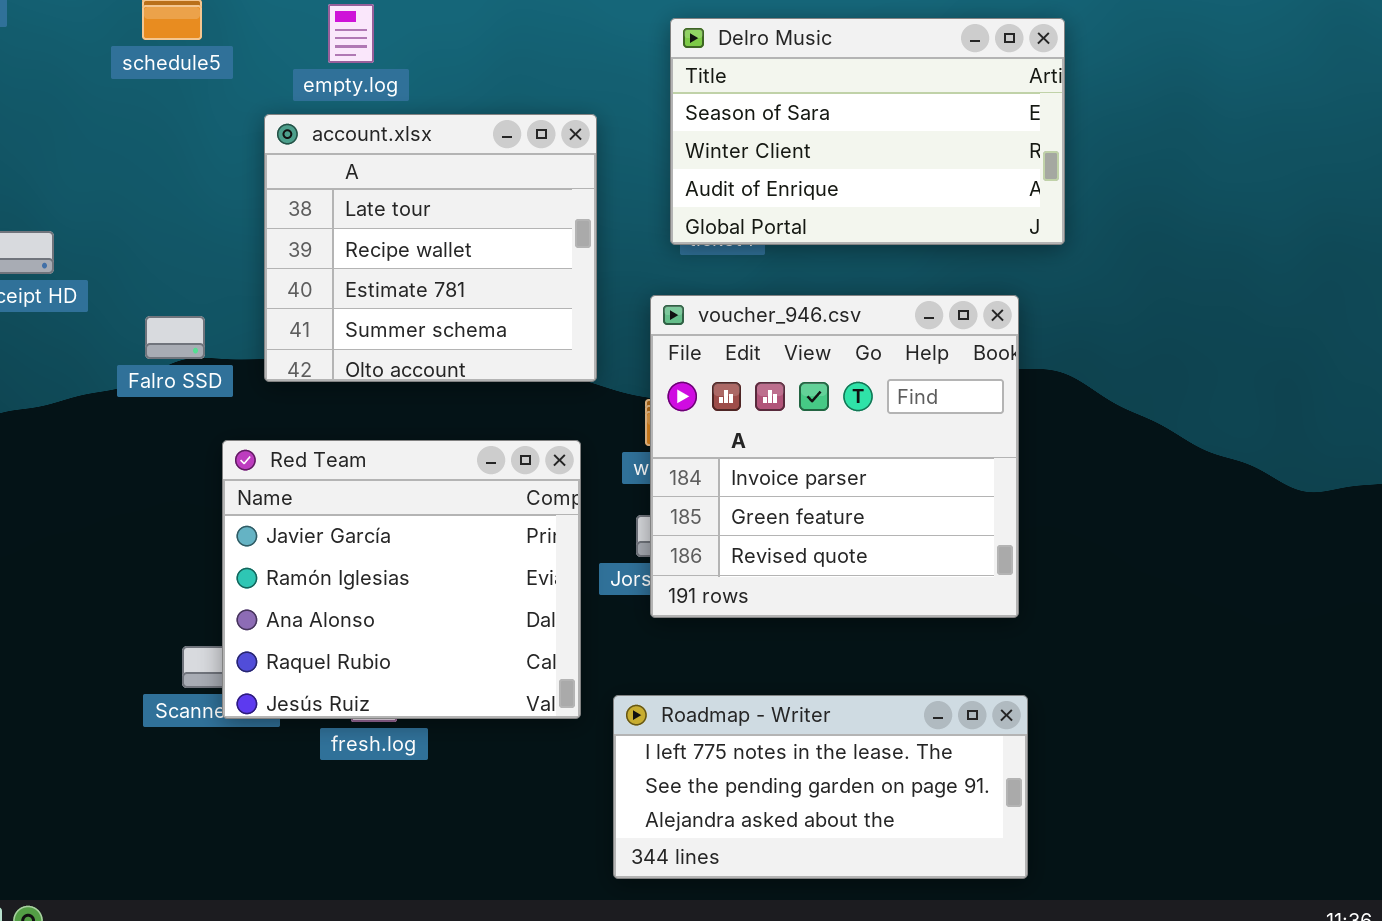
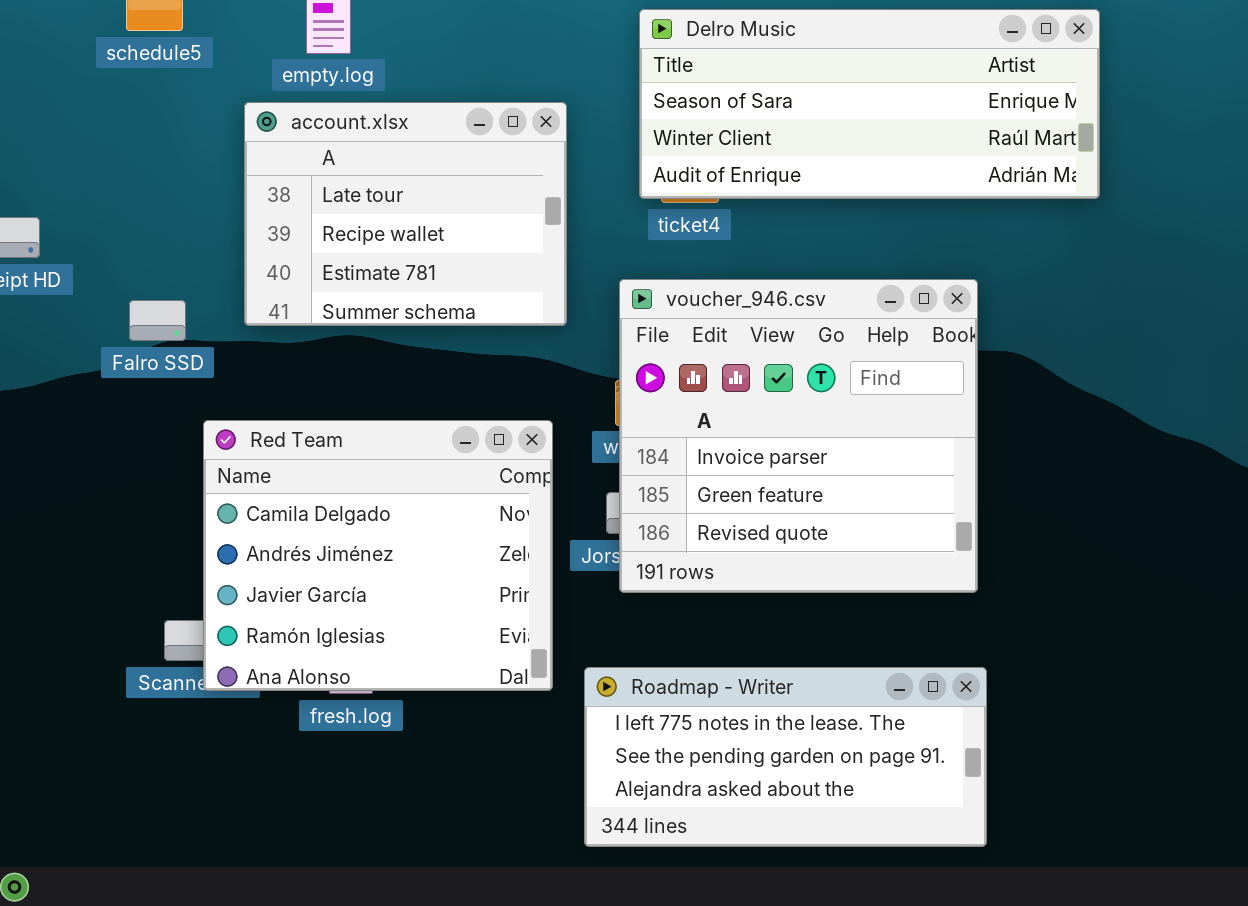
Delro Music: [670,18,1065,245] -> [639,9,1100,199], resized
account.xlsx: [264,114,597,382] -> [244,102,567,326], resized
Red Team: [222,440,581,719] -> [203,420,553,691], scrolled up 2 rows

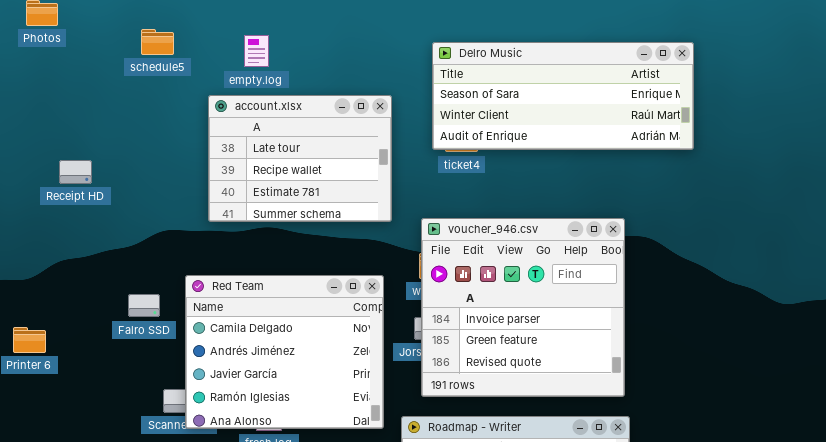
voucher_946.csv: [619,279,978,593] -> [421,218,625,397], moved
Falro SSD: [129,300,186,341] -> [128,294,160,317], moved

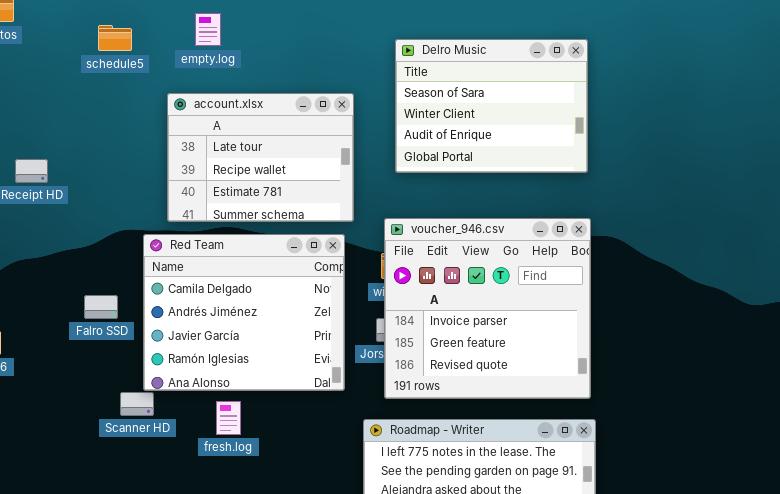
empty.log: [244,35,269,67] -> [195,13,221,46], moved
Delro Music: [432,42,694,150] -> [395,39,588,173], resized
Red Team: [185,275,384,429] -> [143,234,345,391], moved

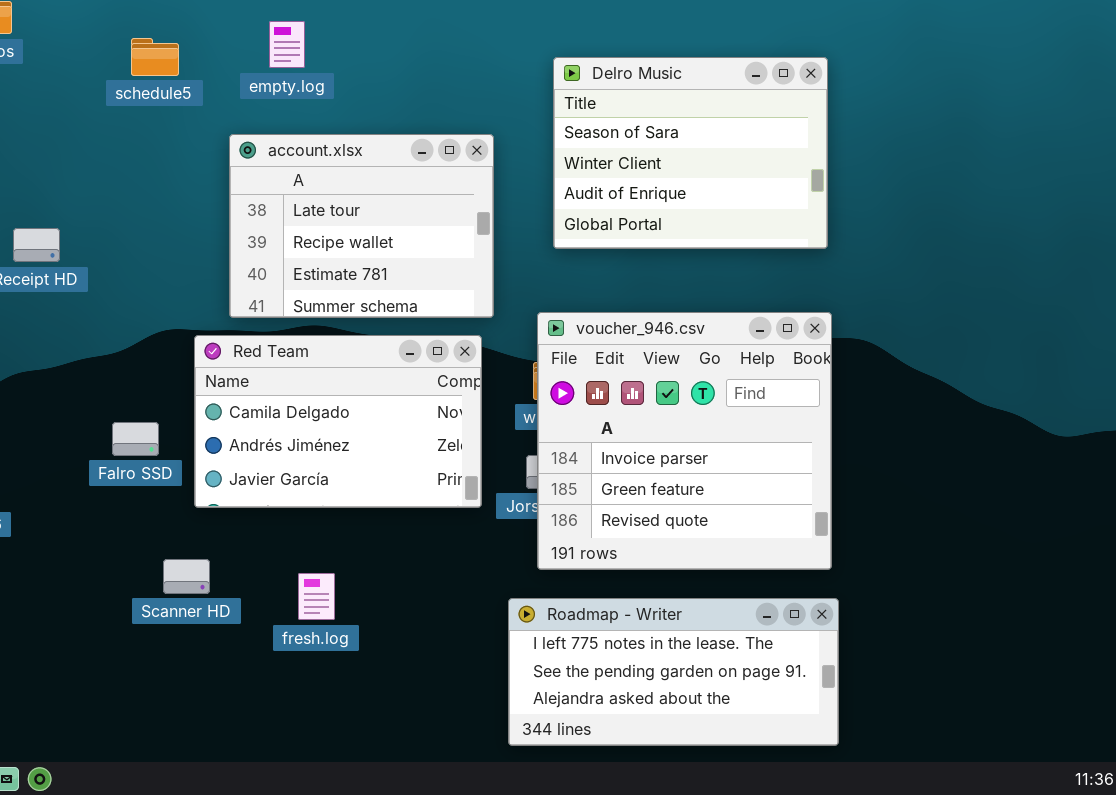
Red Team: [143,234,345,391] -> [194,335,482,508], resized

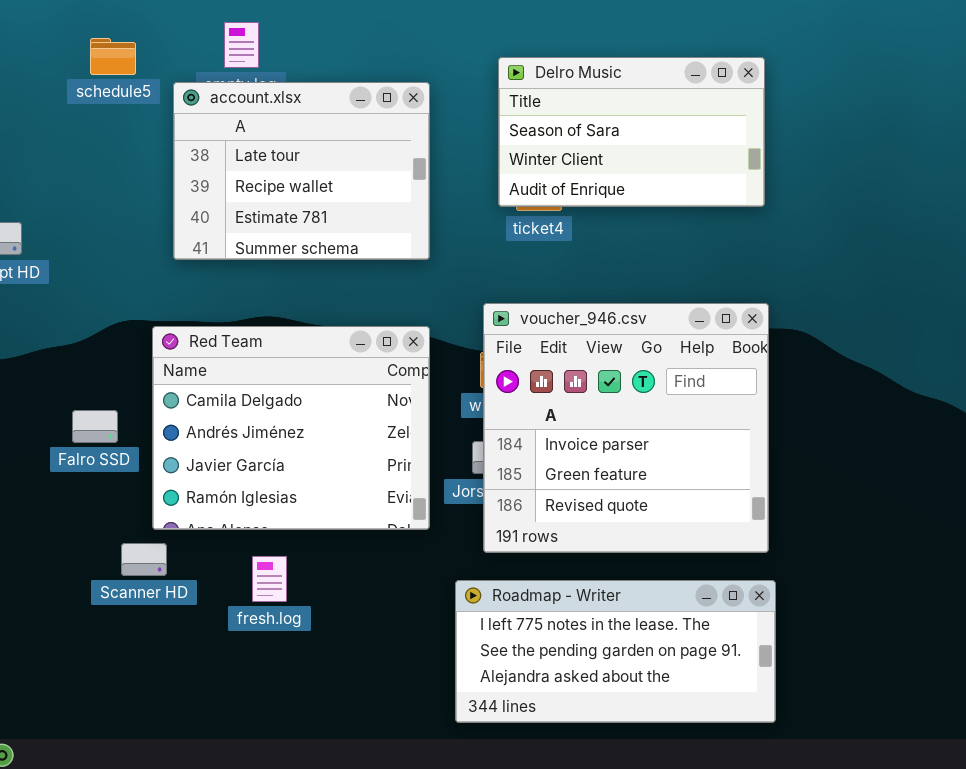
Delro Music: [553,57,828,249] -> [498,57,765,207], resized
account.xlsx: [229,134,494,318] -> [173,82,430,260], moved
Red Team: [194,335,482,508] -> [152,326,430,530], resized

